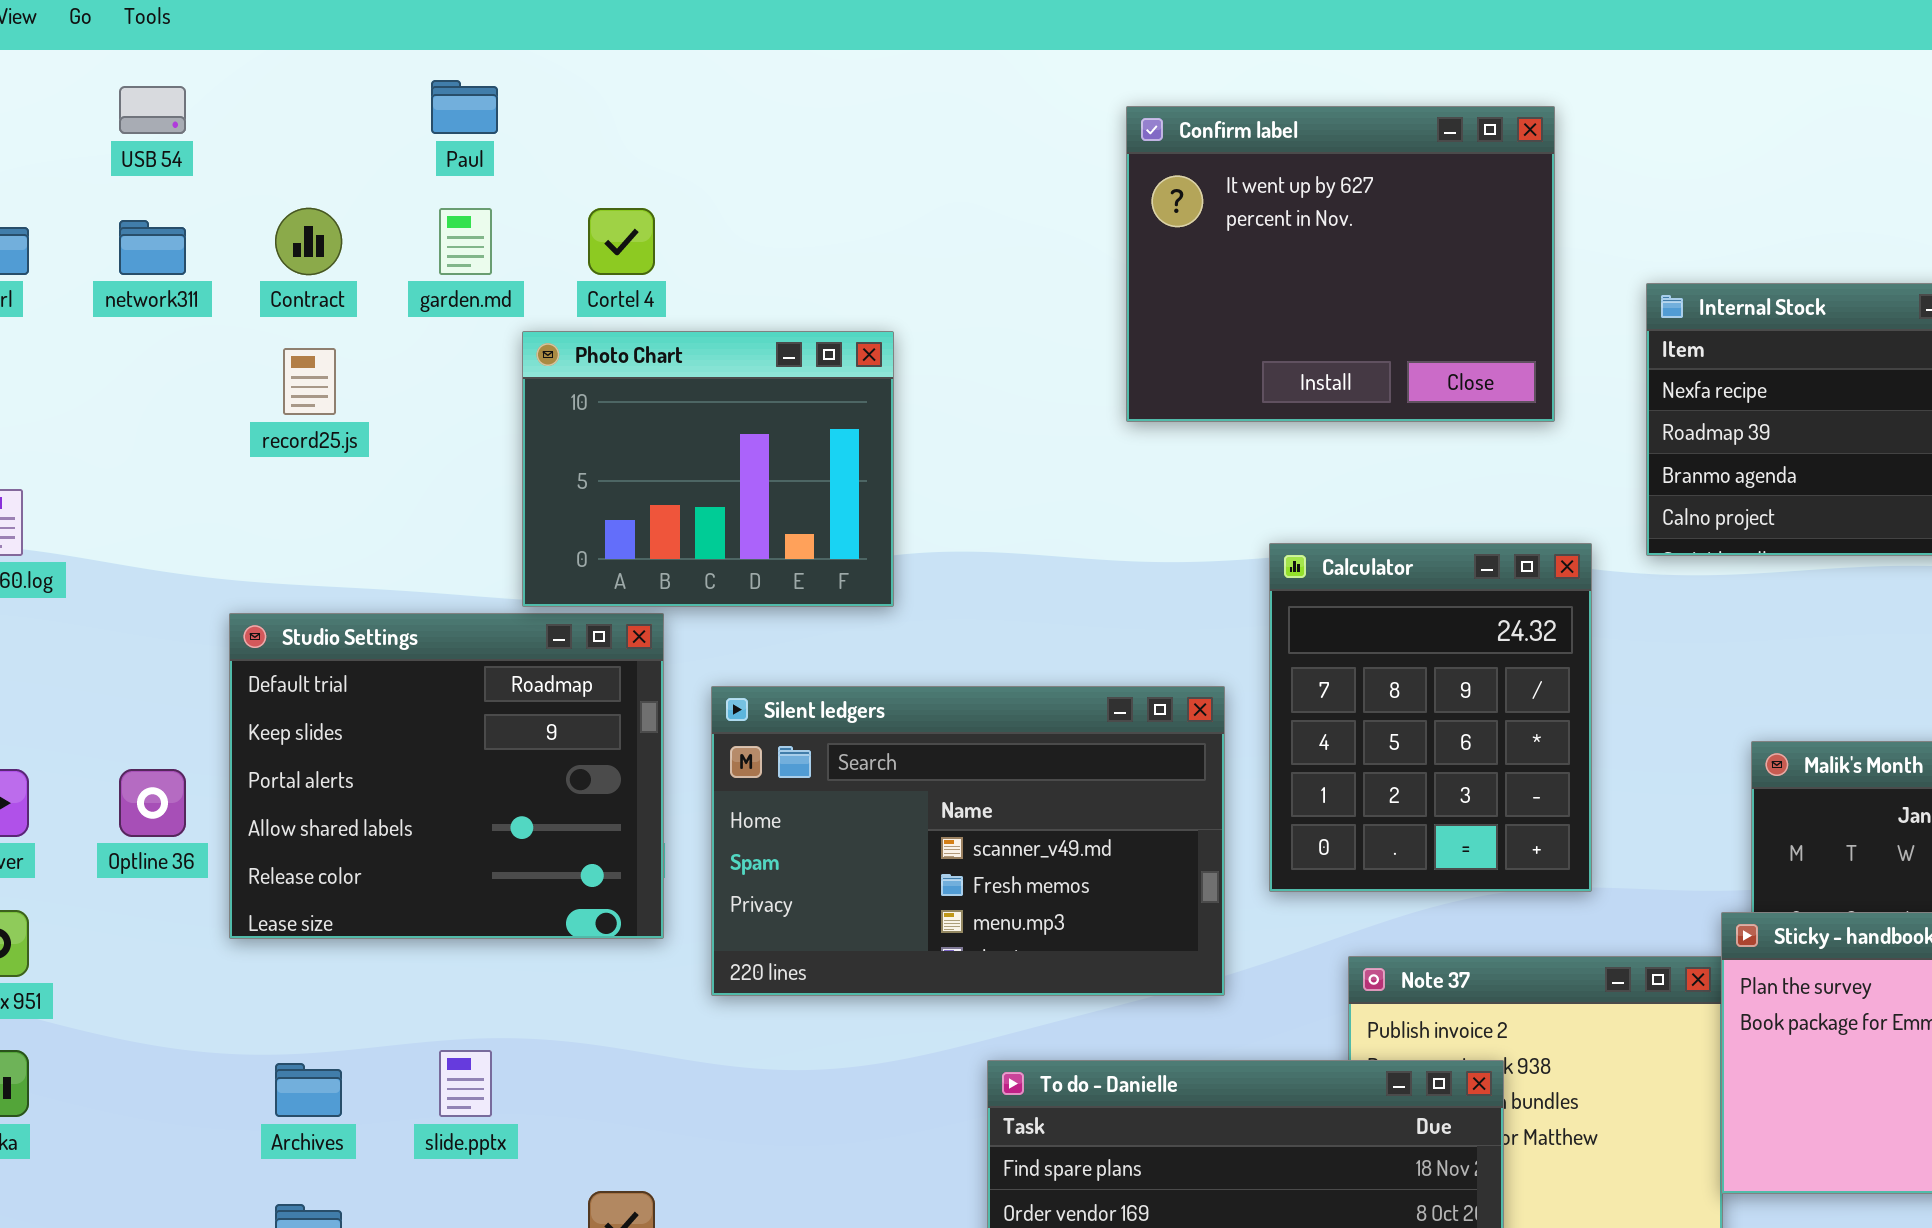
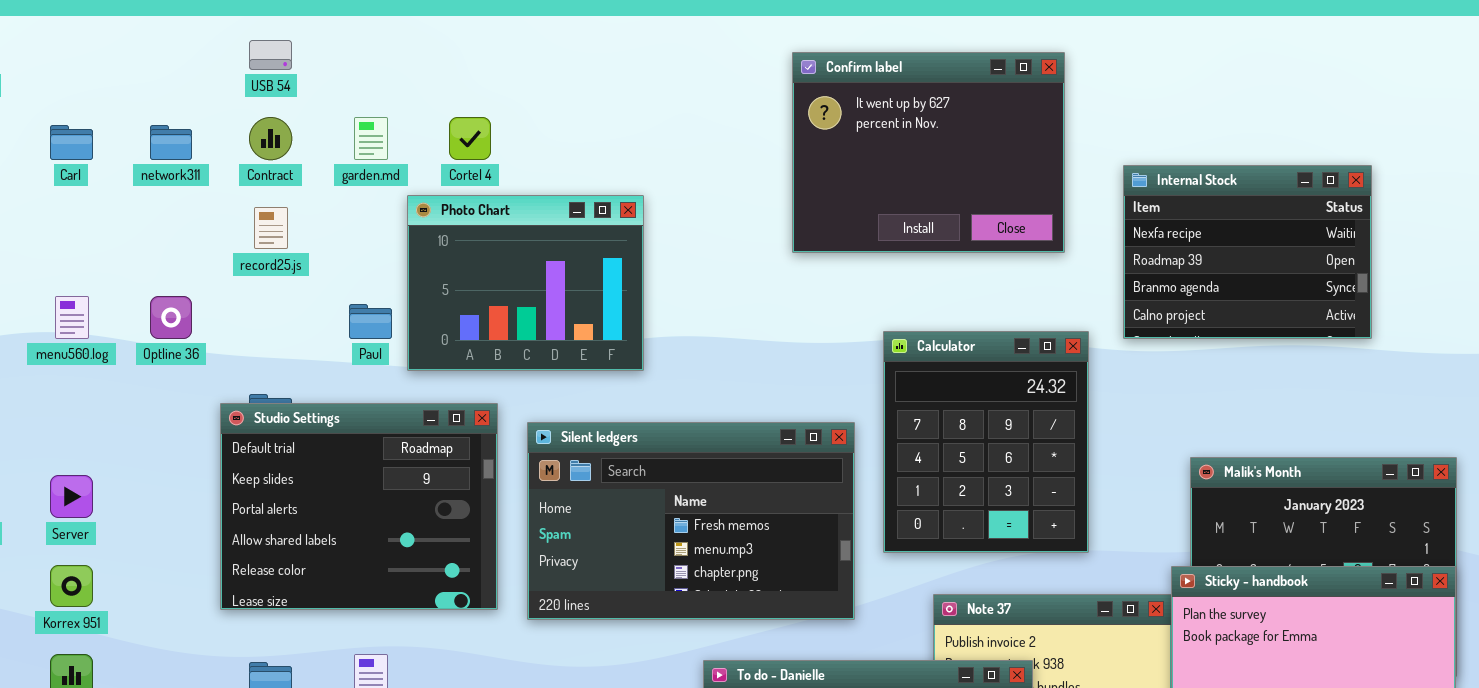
Paul: [431,80,498,134] -> [349,304,392,339], moved
USB 54: [119,86,186,134] -> [249,40,292,70], moved
Studio Settings: [229,613,664,939] -> [220,403,498,610], moved
Silent ledgers: [711,686,1225,996] -> [527,422,855,620], scrolled down 1 row
Optline 36: [119,769,186,837] -> [150,296,192,339], moved

